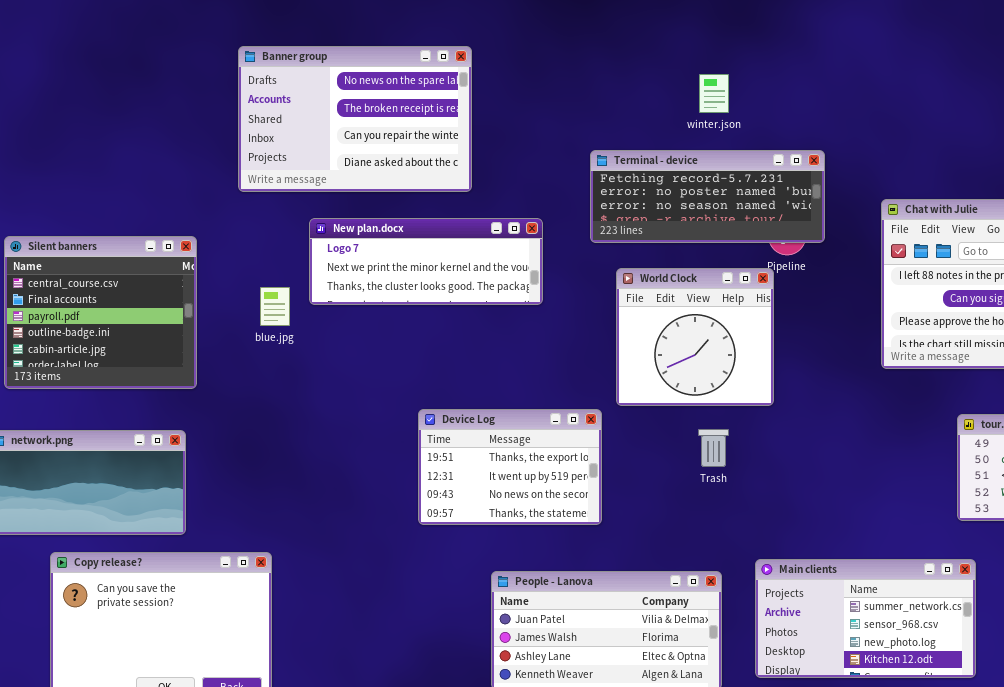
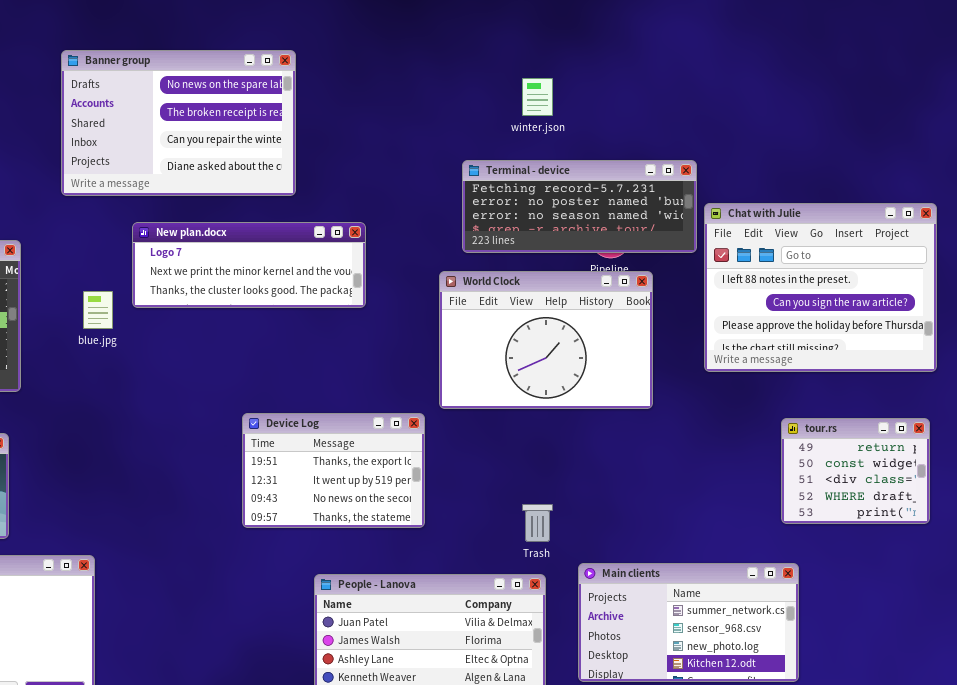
Terminal - device: [590,150,825,243] -> [462,160,697,253], moved
World Clock: [616,268,774,406] -> [439,271,653,409], resized
Trash: [698,429,729,467] -> [522,504,553,542], moved

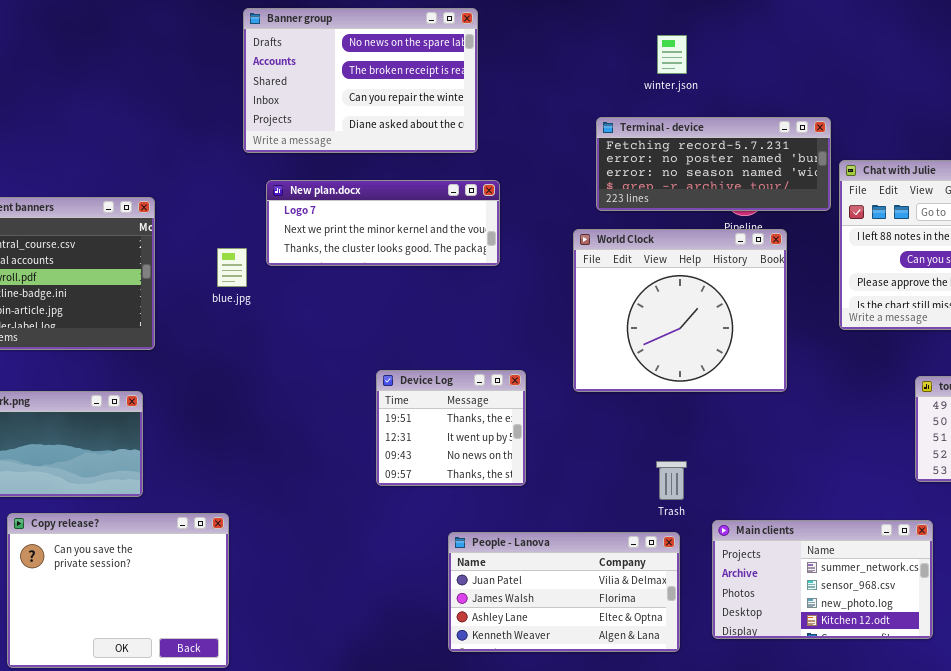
Banner group: [61,50,296,196] -> [243,8,478,153], moved
World Clock: [439,271,653,409] -> [573,229,787,392], resized
Device Log: [242,413,425,528] -> [376,370,526,486], resized

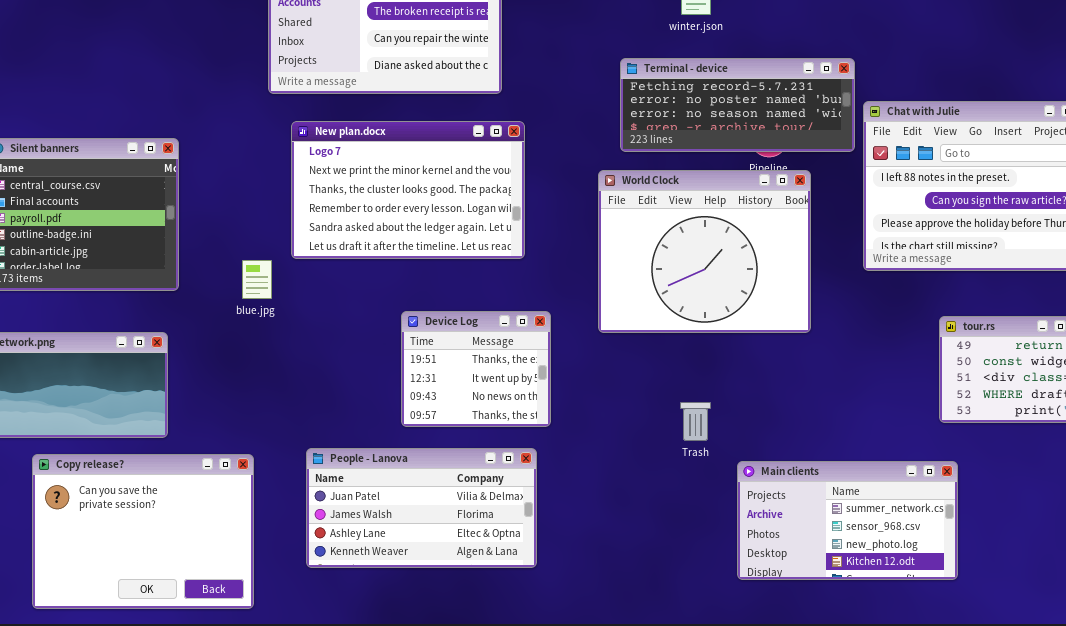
New plan.docx: [266,180,500,266] -> [291,121,525,259], resized
blue.jpg: [217,248,247,287] -> [242,260,272,299], moved
People - Lanova: [448,532,680,652] -> [306,448,537,568], moved

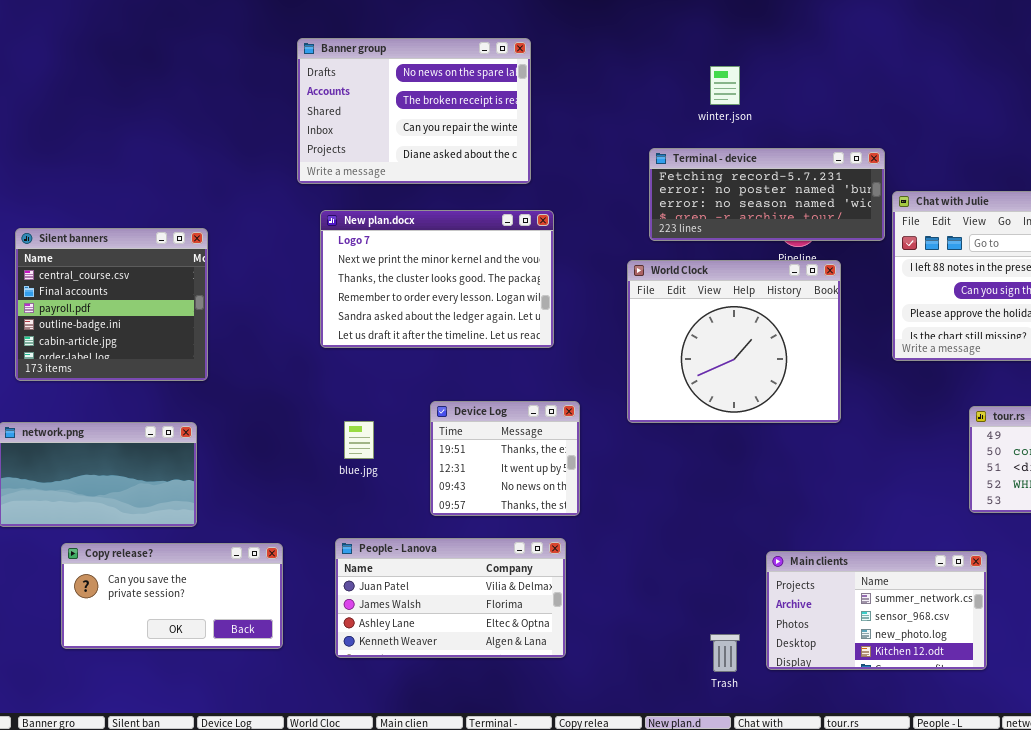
blue.jpg: [242,260,272,299] -> [344,421,374,459], moved
Trash: [680,402,711,441] -> [710,634,740,672], moved
Copy release?: [32,454,254,609] -> [61,543,283,649], resized

